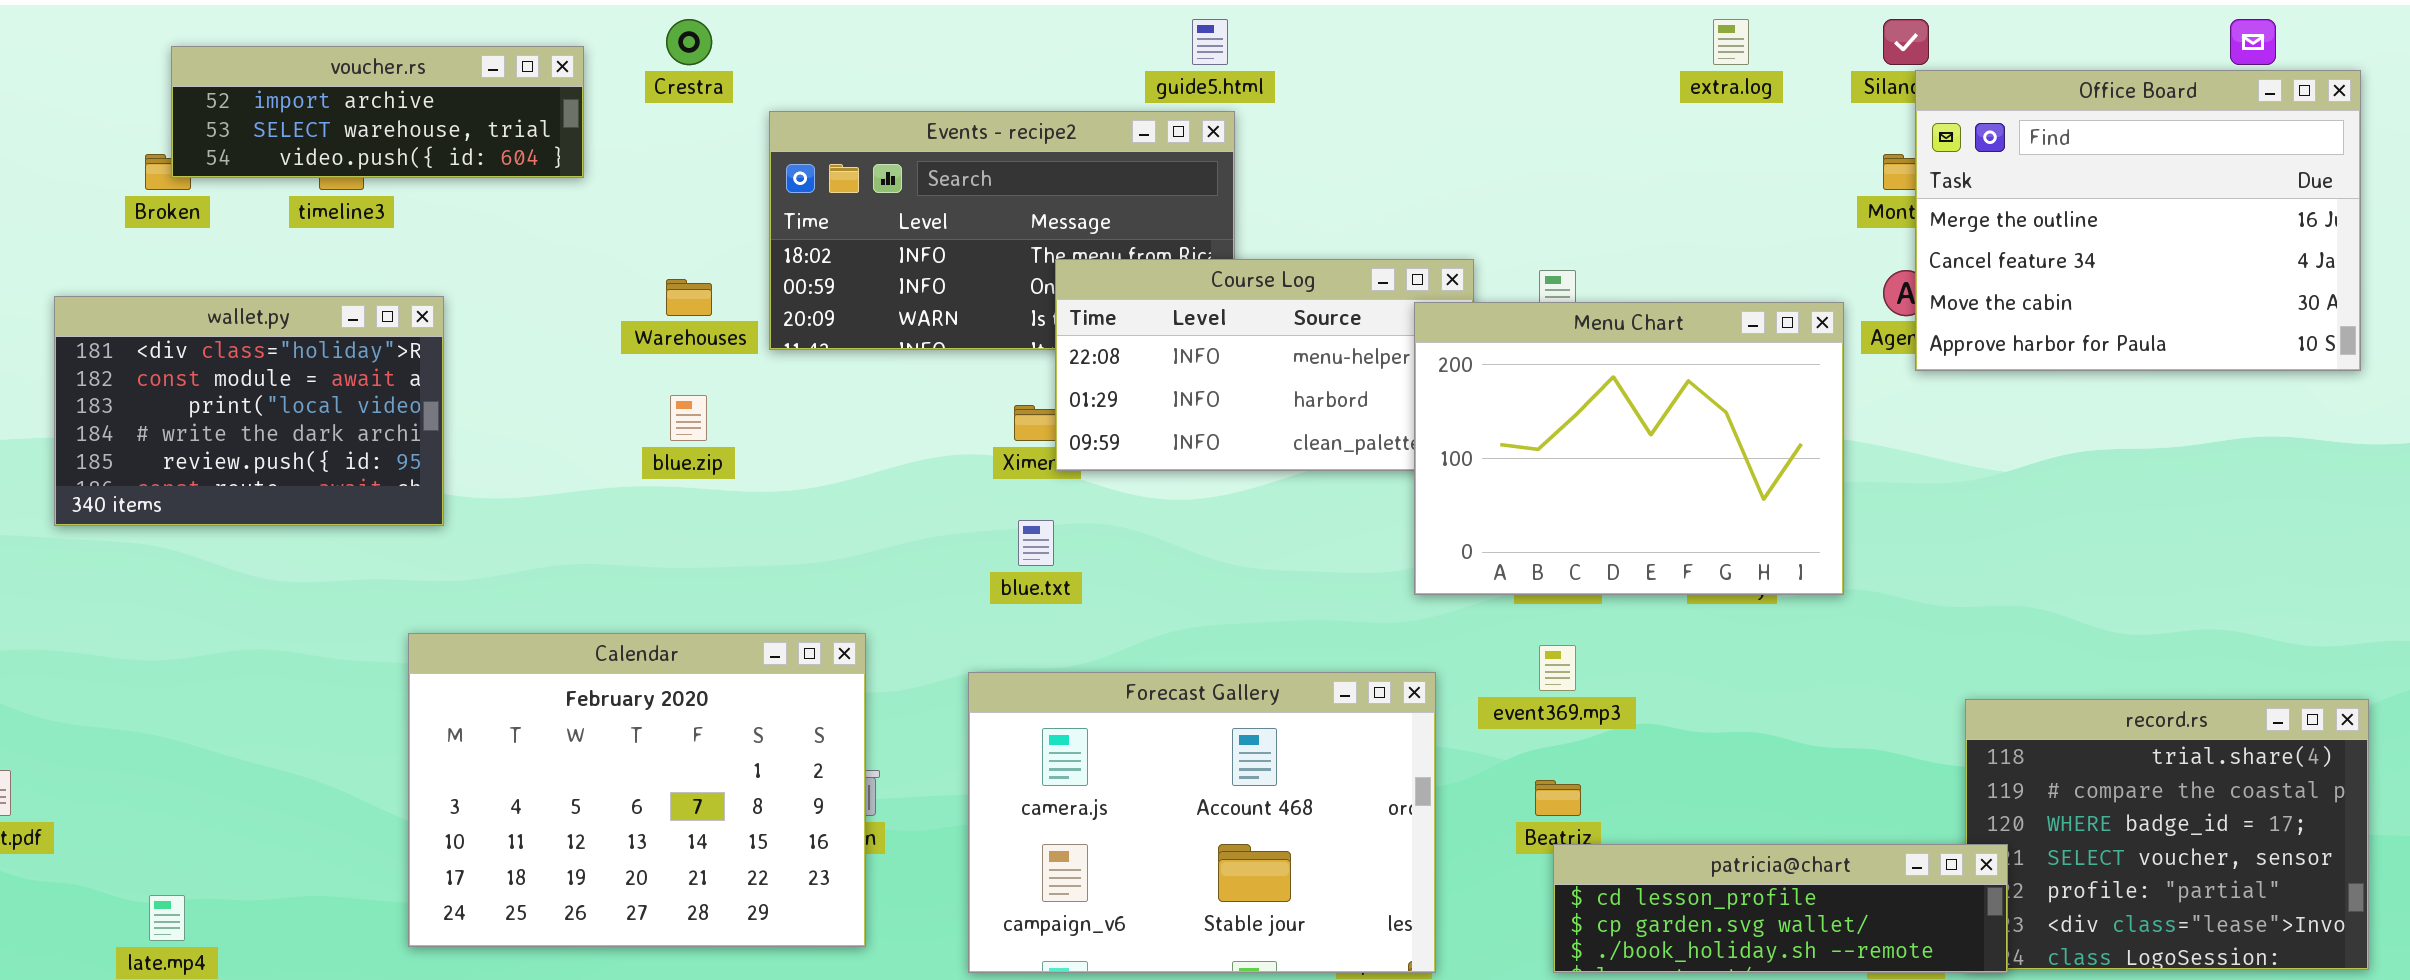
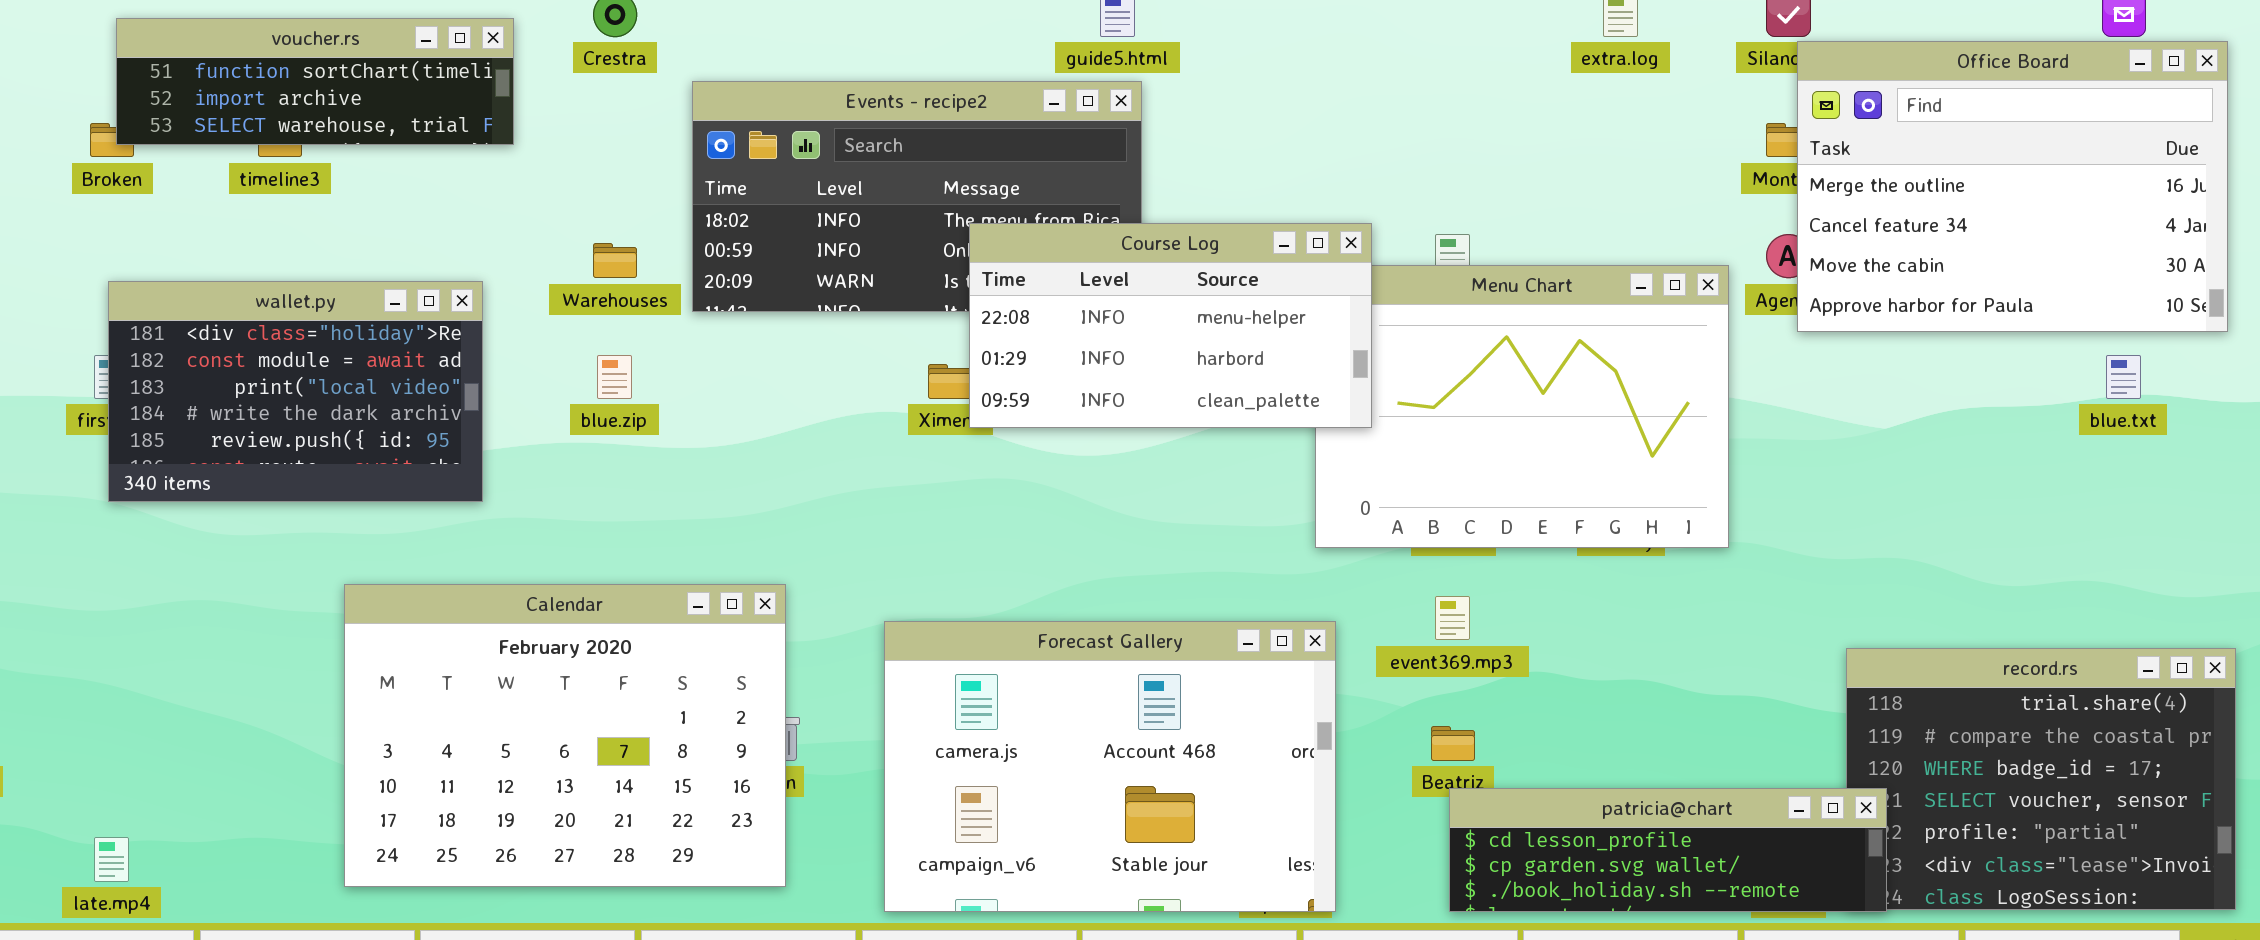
voucher.rs: [171,46,584,178] -> [116,18,514,145], scrolled up 1 row
Course Log: [1055,259,1474,471] -> [969,223,1372,428], raised
wallet.py: [54,296,444,526] -> [108,281,483,502], moved
blue.txt: [1018,520,1054,566] -> [2106,355,2141,399], moved

